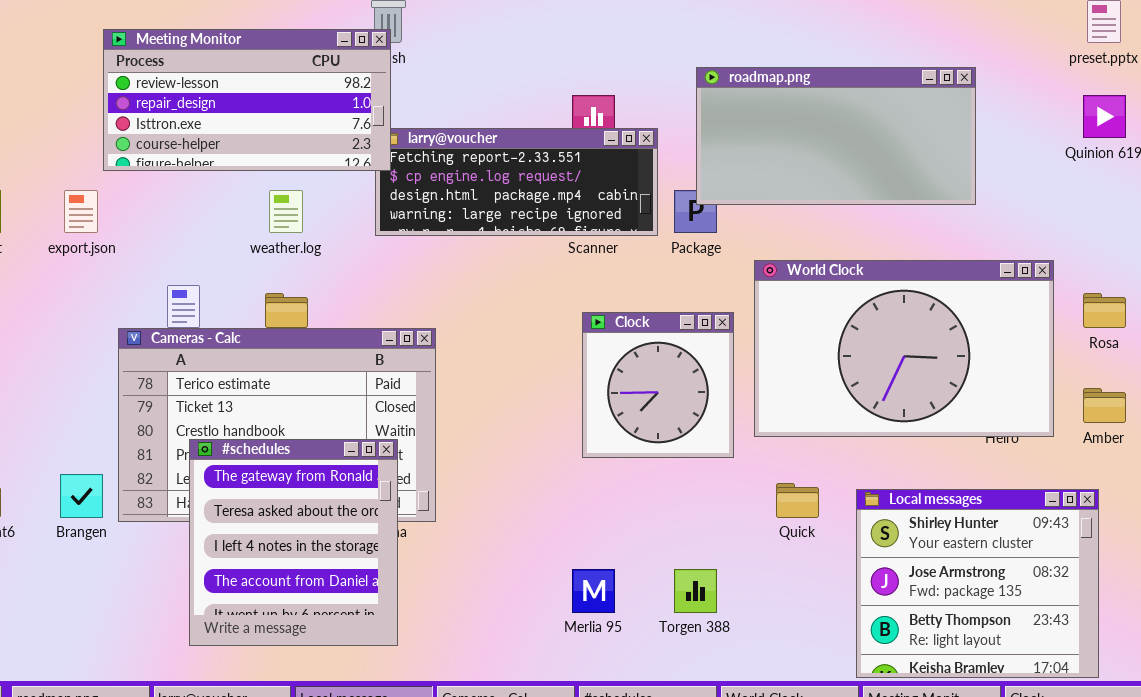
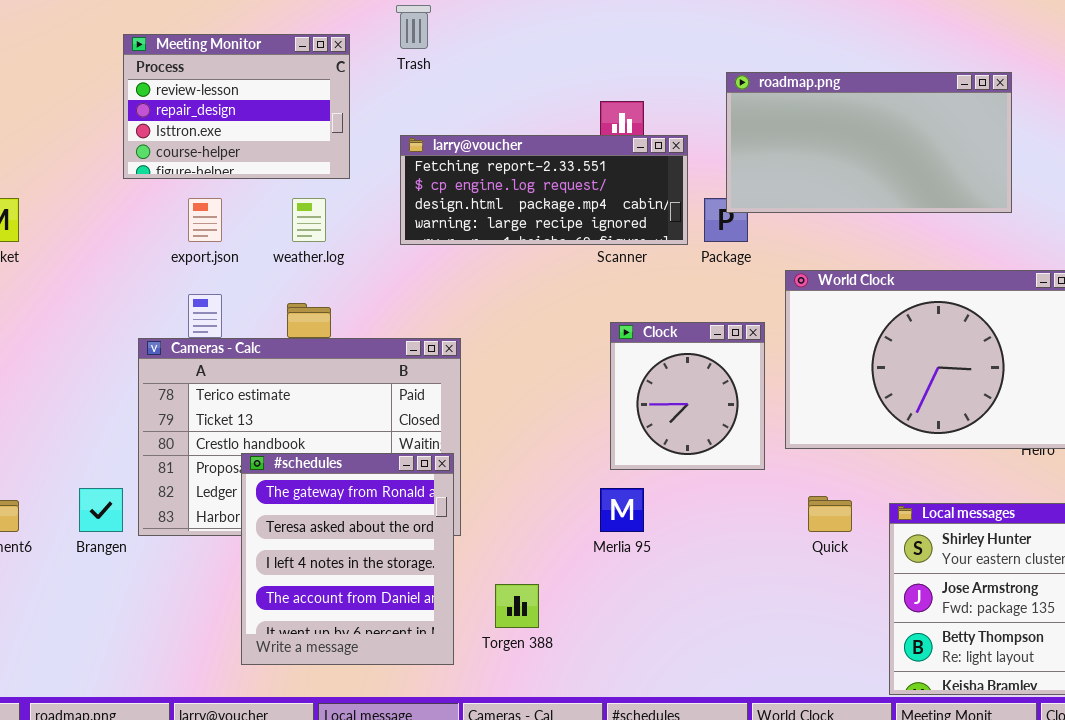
Meeting Monitor: [103,29,391,171] -> [123,34,350,179], resized
export.json: [64,190,98,233] -> [188,198,222,242], moved
#schedules: [189,439,398,646] -> [241,453,454,665], moved
Merlia 95: [572,569,615,613] -> [600,488,644,532], moved
Torgen 388: [674,569,717,613] -> [495,584,539,628], moved

